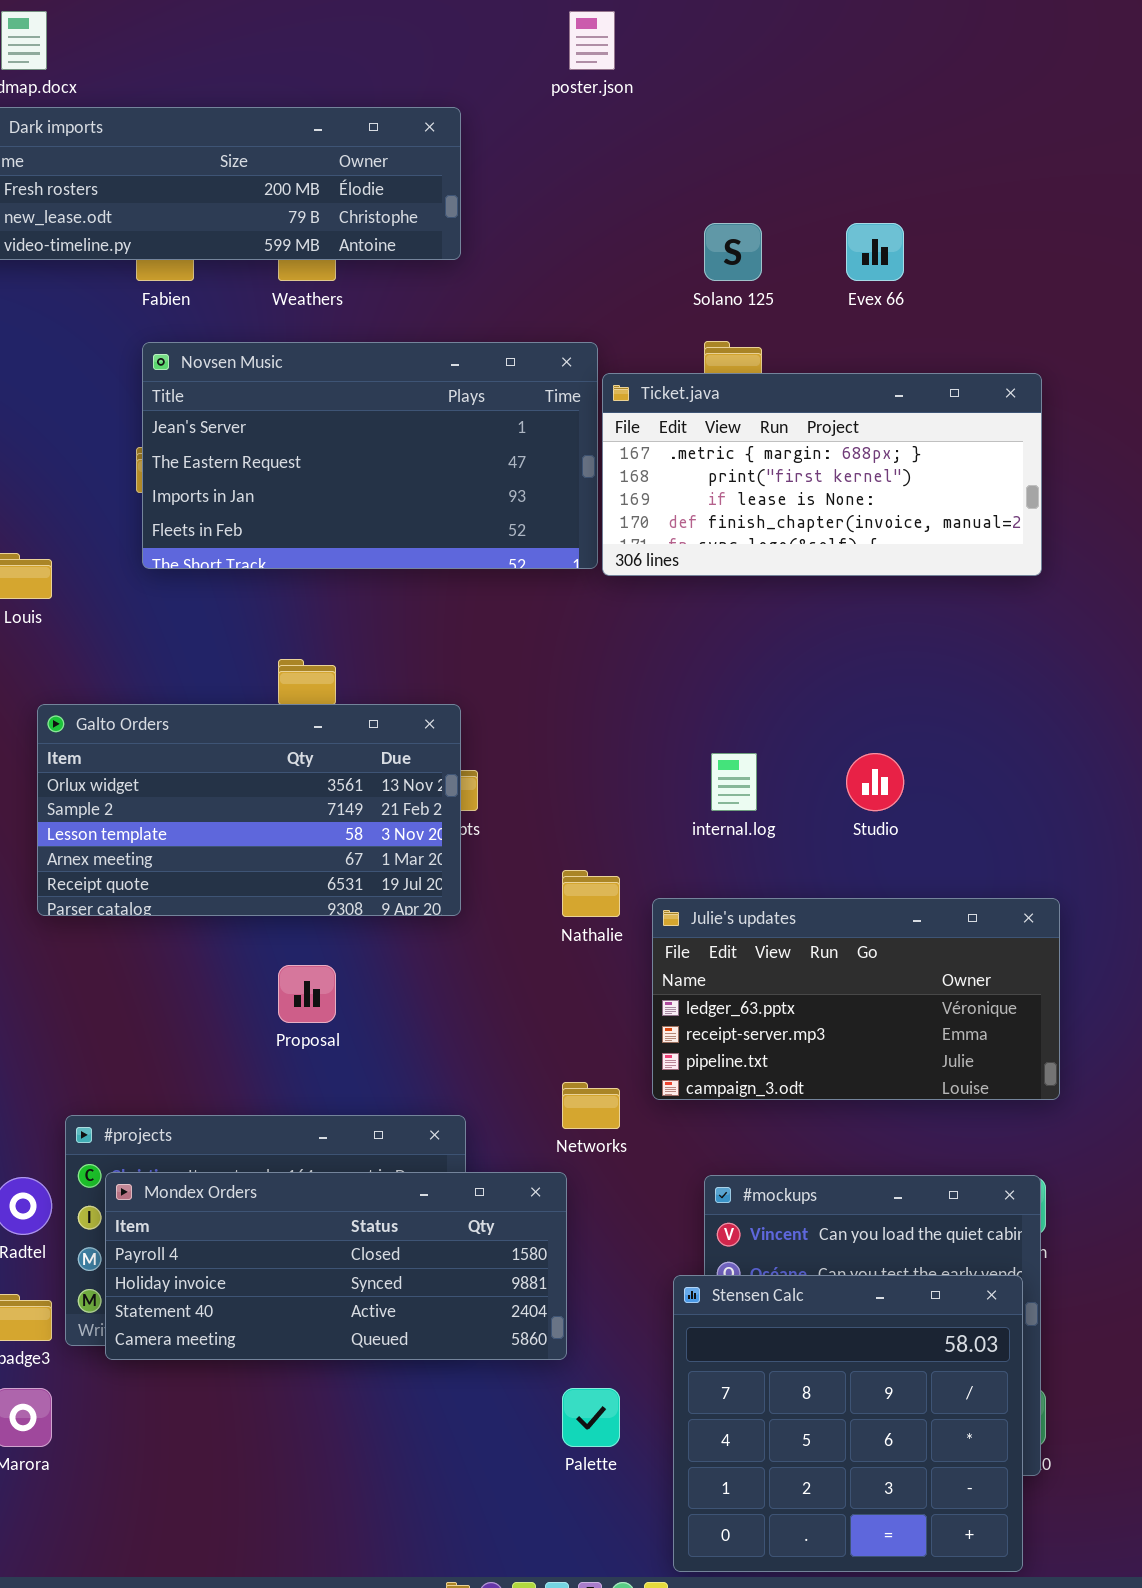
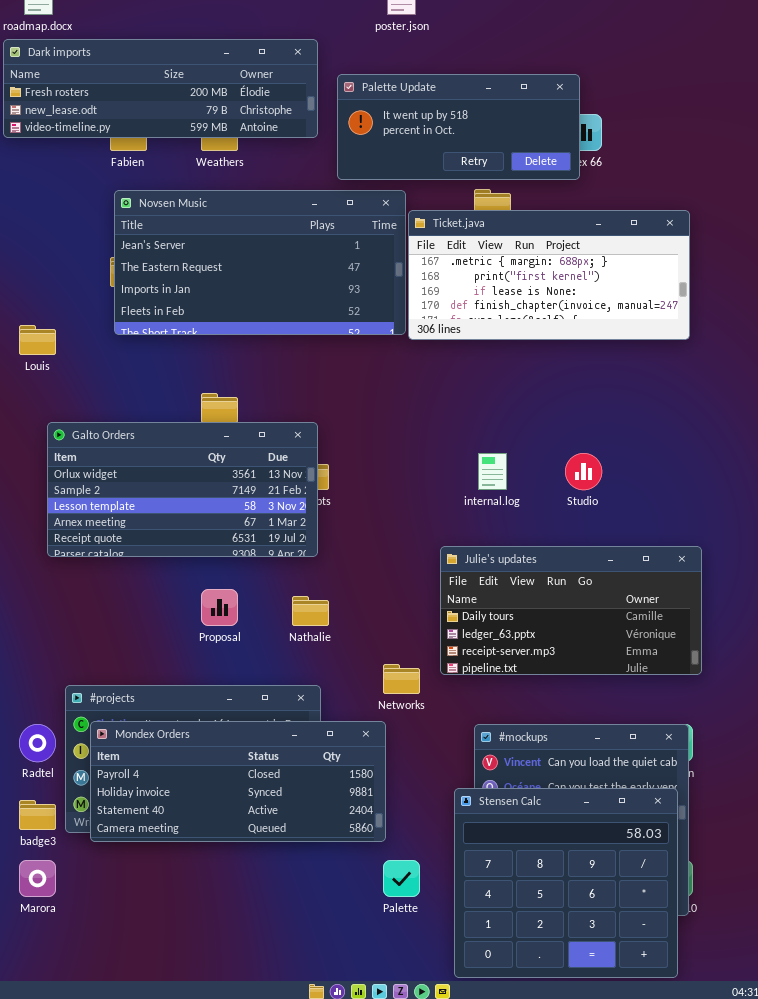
Palette Update: none -> [337,74,580,180], opened
Nathalie: [562,870,620,917] -> [292,596,329,626], moved
Julie's updates: [652,898,1060,1100] -> [440,546,702,675], scrolled up 1 row

